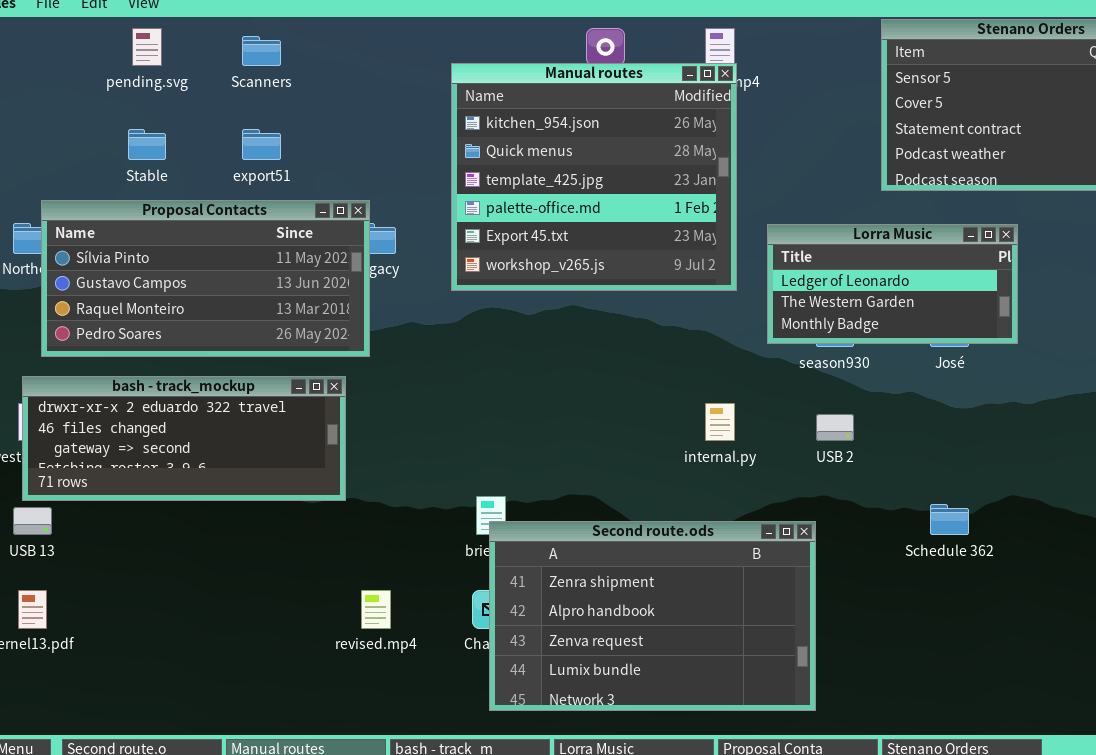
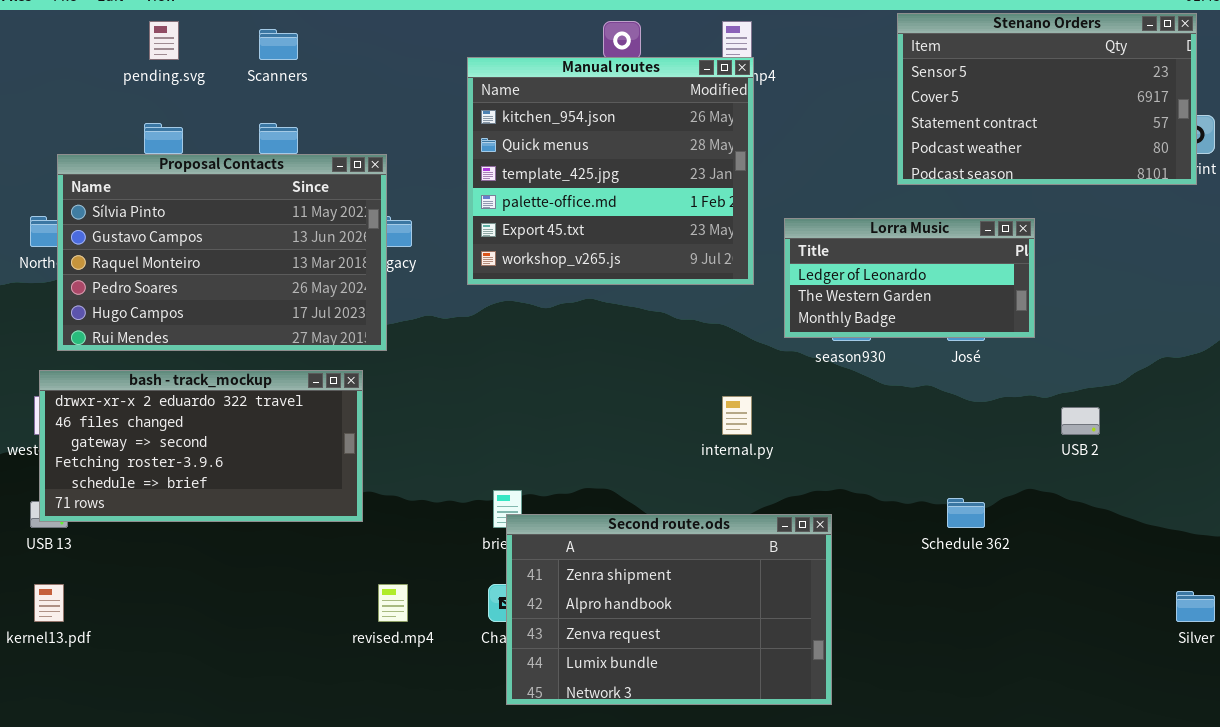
Proposal Contacts: [41,200,370,357] -> [57,154,387,351], resized
bash - track_mockup: [22,376,346,501] -> [39,370,363,522], resized
USB 2: [816,414,854,441] -> [1061,407,1100,435], moved

